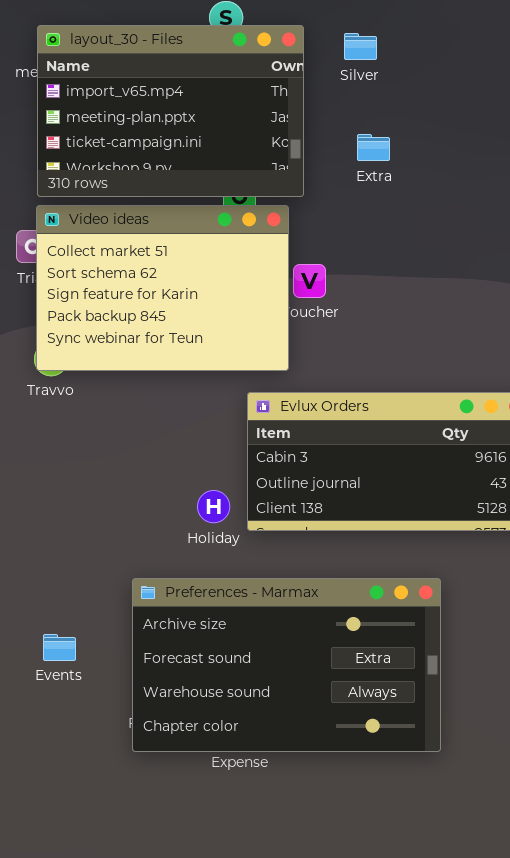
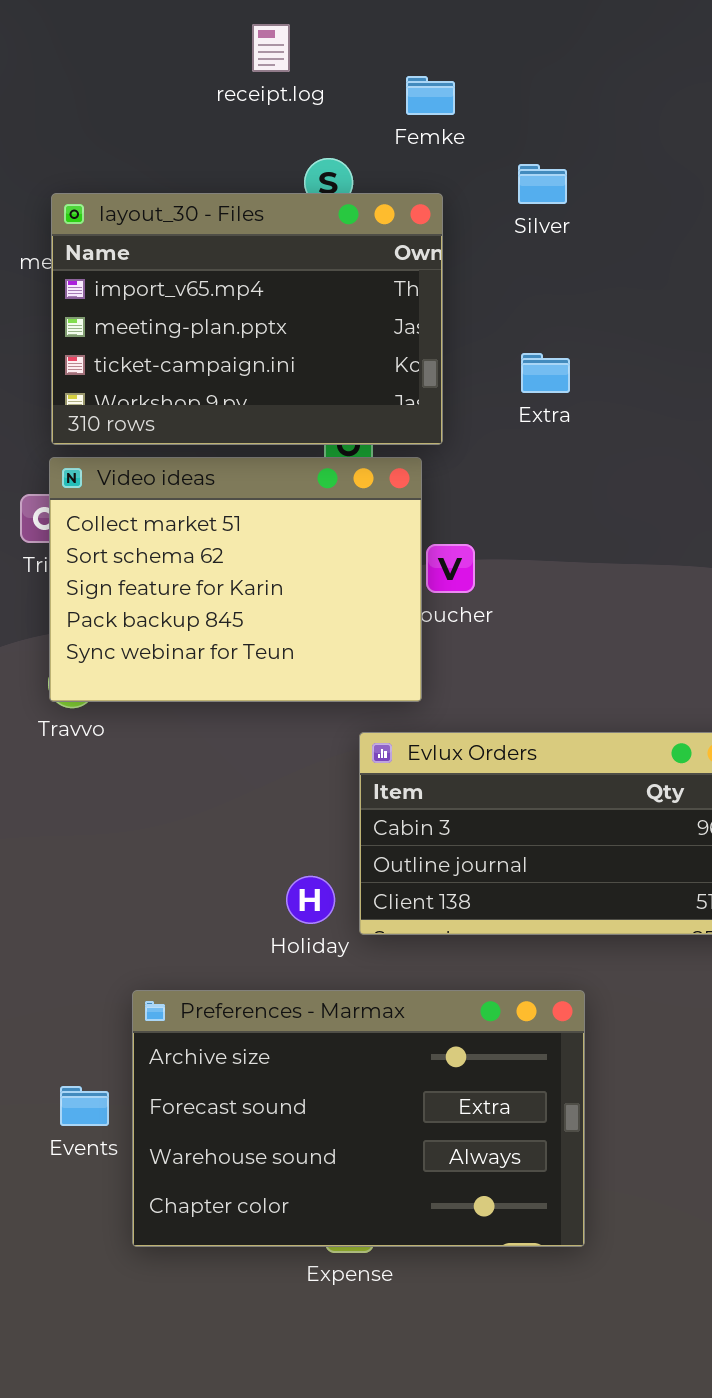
Silver: [344,33,377,60] -> [518,164,567,204], moved
Preferences - Marmax: [132,578,441,752] -> [132,990,585,1247], moved

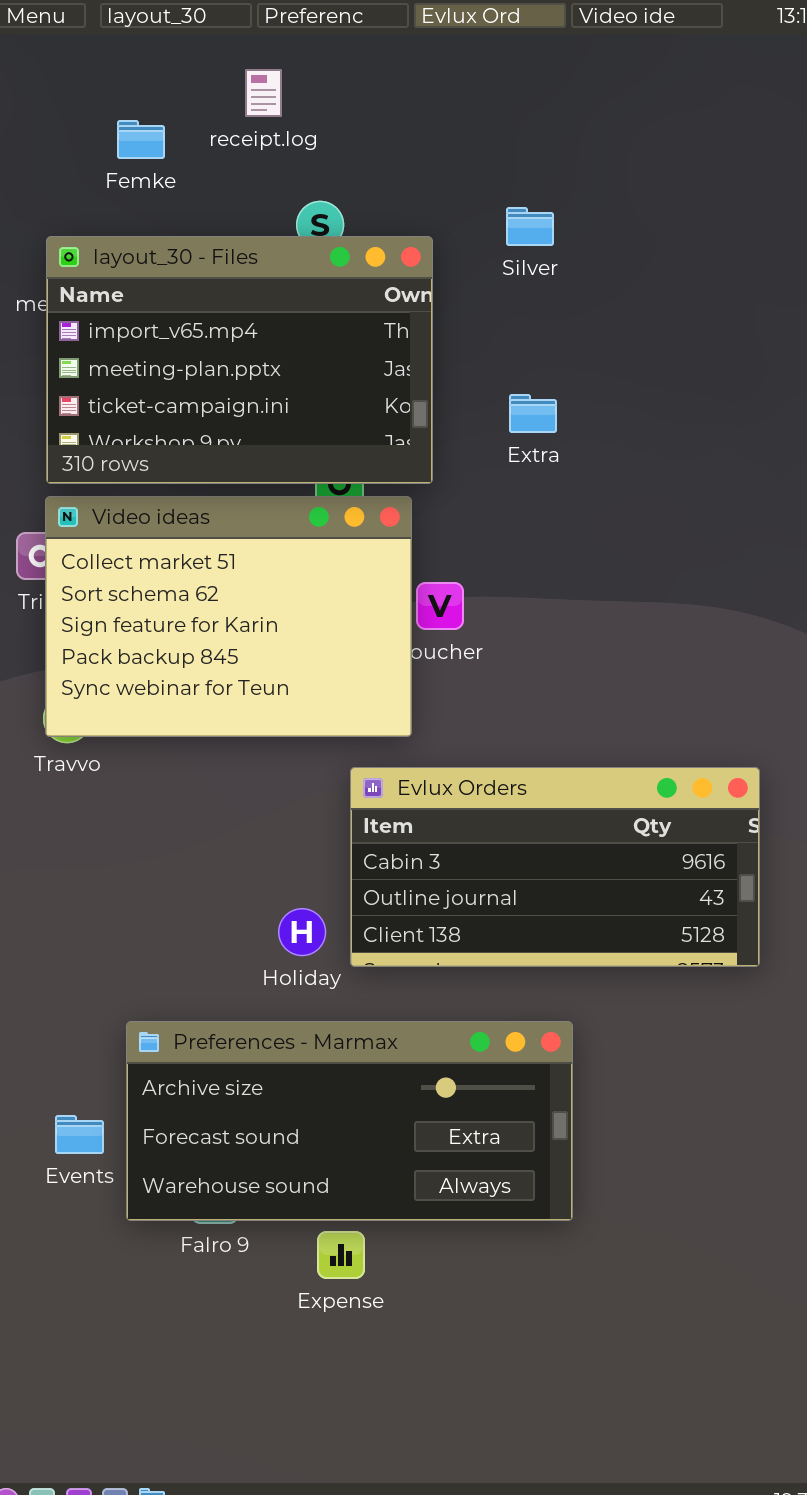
Femke: [406,76,455,115] -> [117,120,165,159], moved
Preferences - Marmax: [132,990,585,1247] -> [126,1021,573,1221], resized

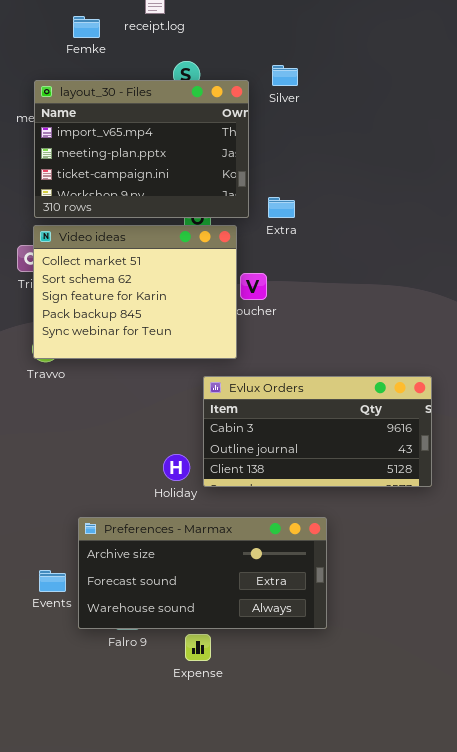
Silver: [506,207,554,246] -> [272,65,298,86], moved
Extra: [509,394,557,433] -> [268,197,295,218], moved

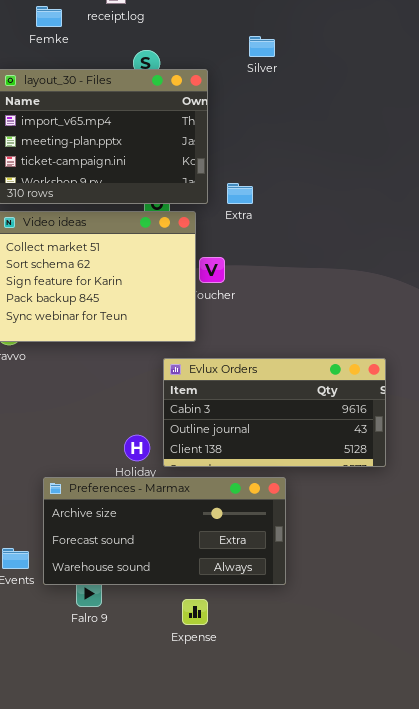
Silver: [272,65,298,86] -> [249,36,275,57], moved
Preferences - Marmax: [78,517,327,629] -> [43,477,286,585], moved
Expense: [185,634,211,661] -> [182,599,208,625], moved

